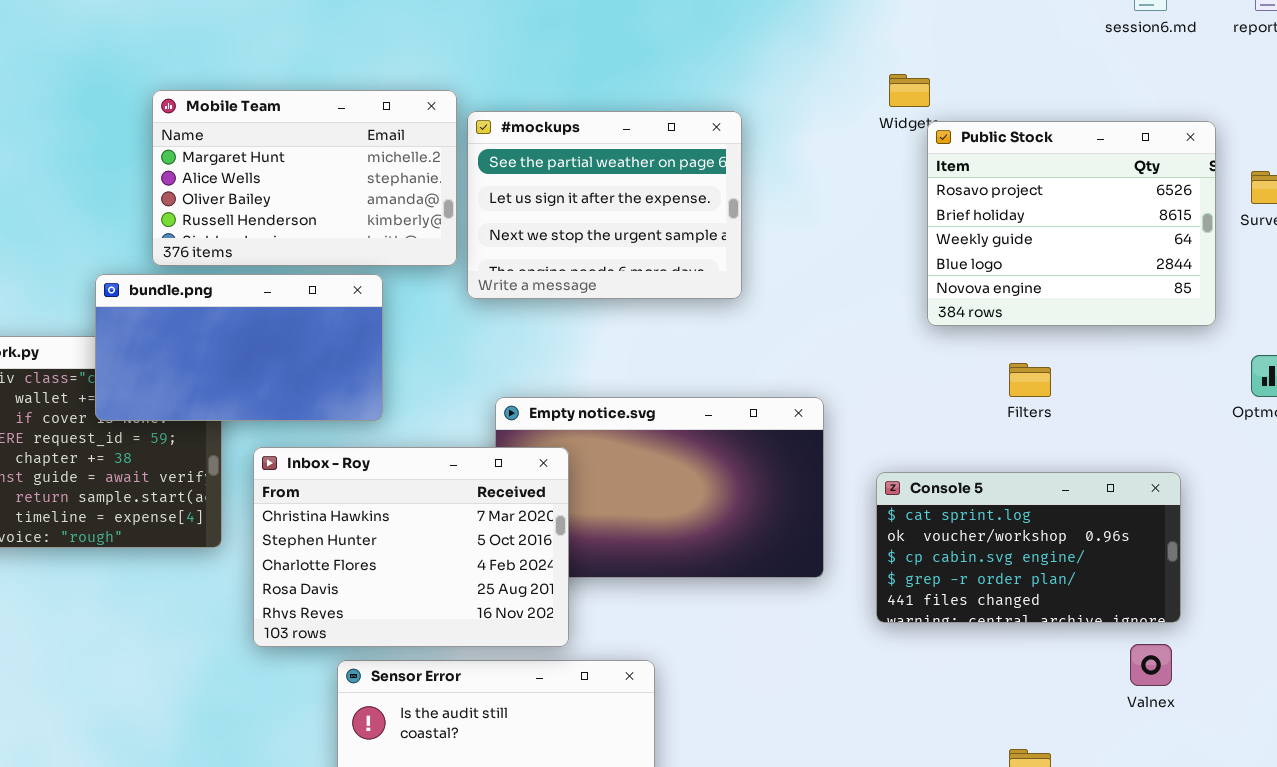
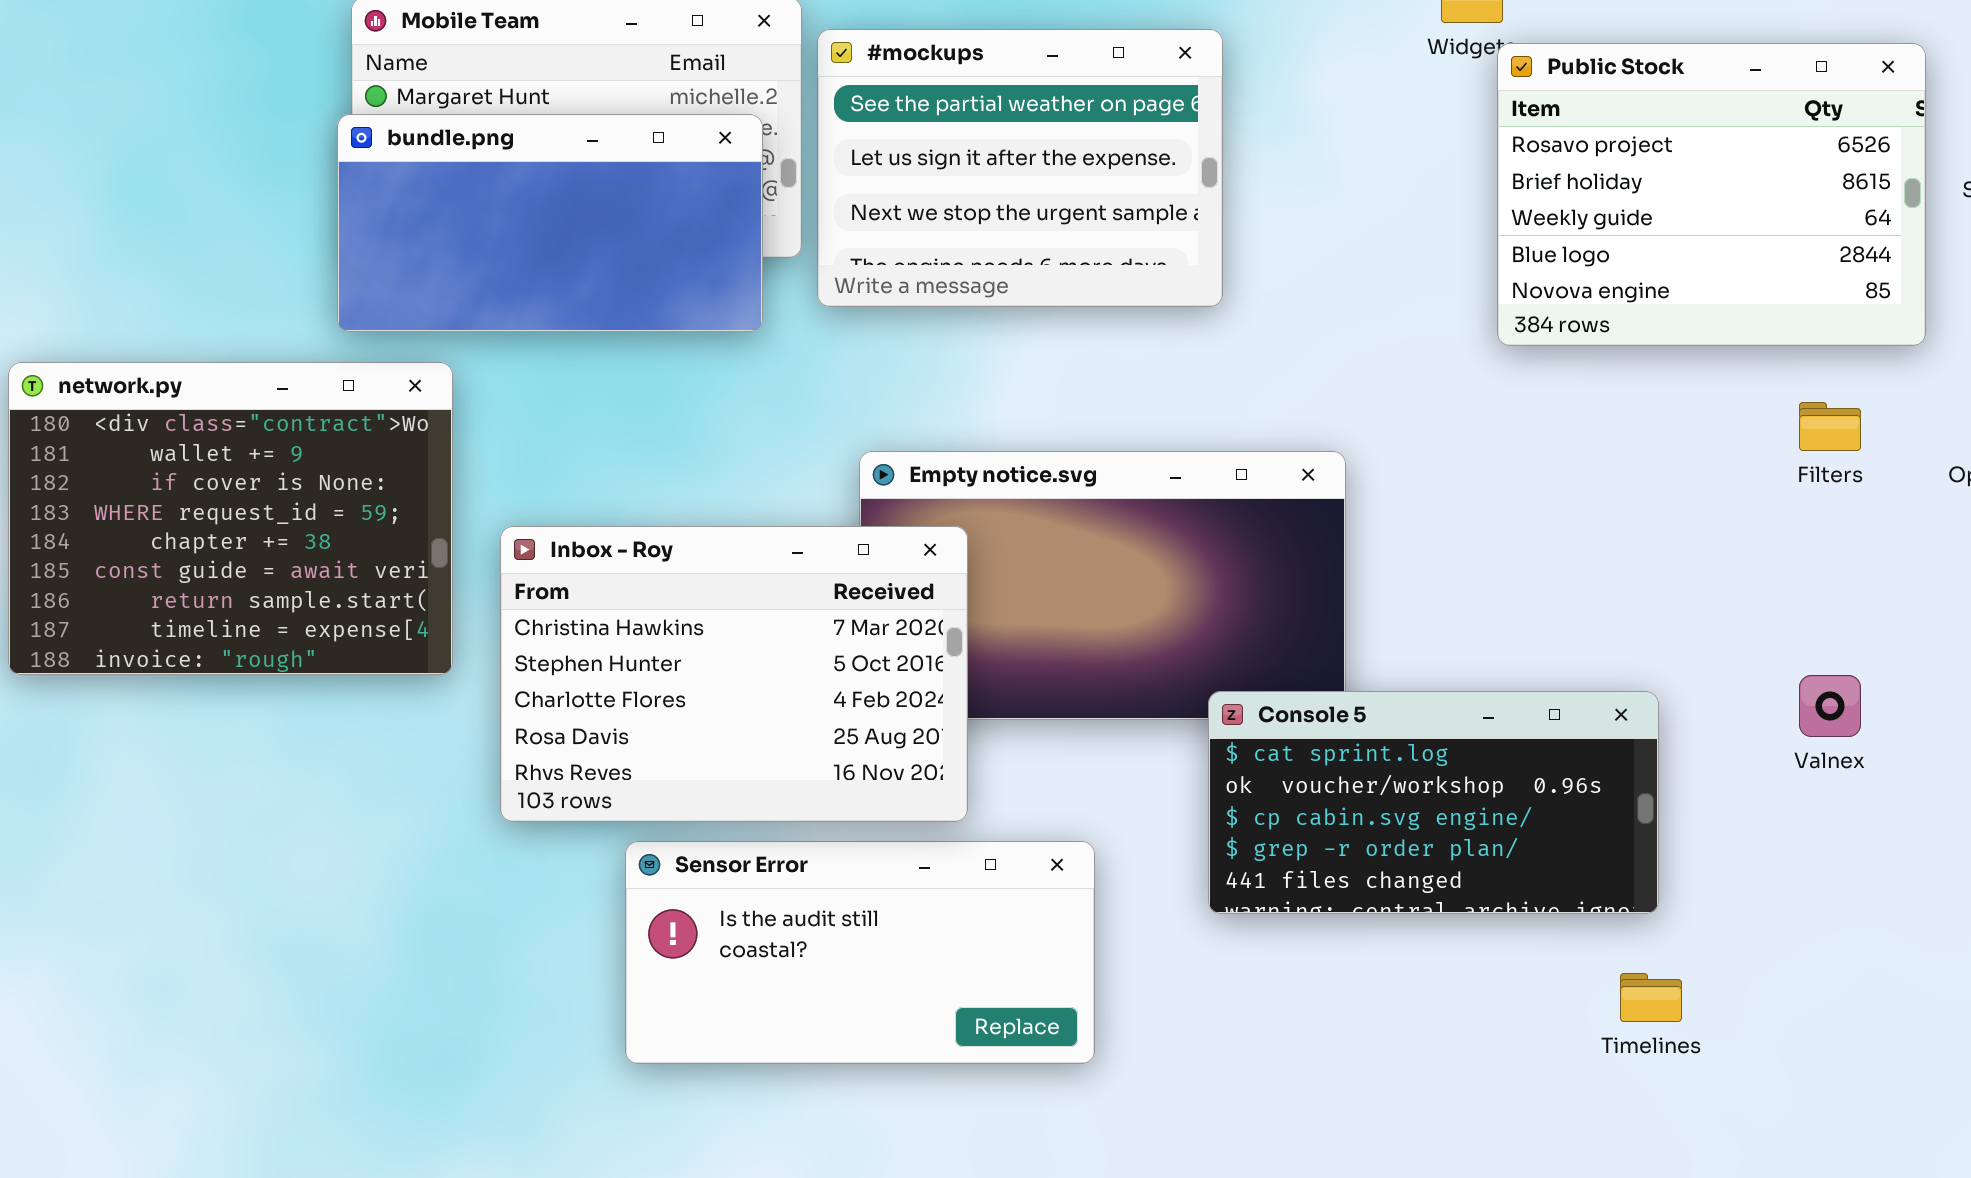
bundle.png: [95,274,383,421] -> [337,114,763,332], moved
Filters: [1009,363,1051,397] -> [1799,402,1861,451], moved
Console 5: [876,472,1181,623] -> [1208,691,1659,914], moved
Valnex: [1130,644,1172,686] -> [1799,675,1861,737], moved

